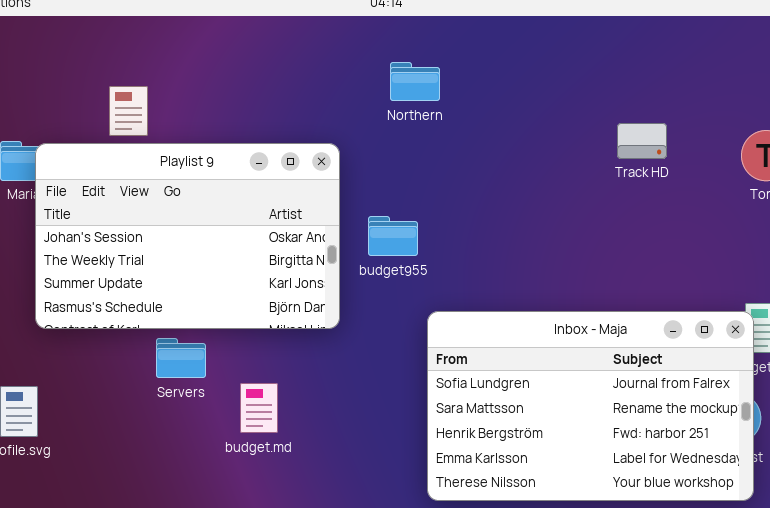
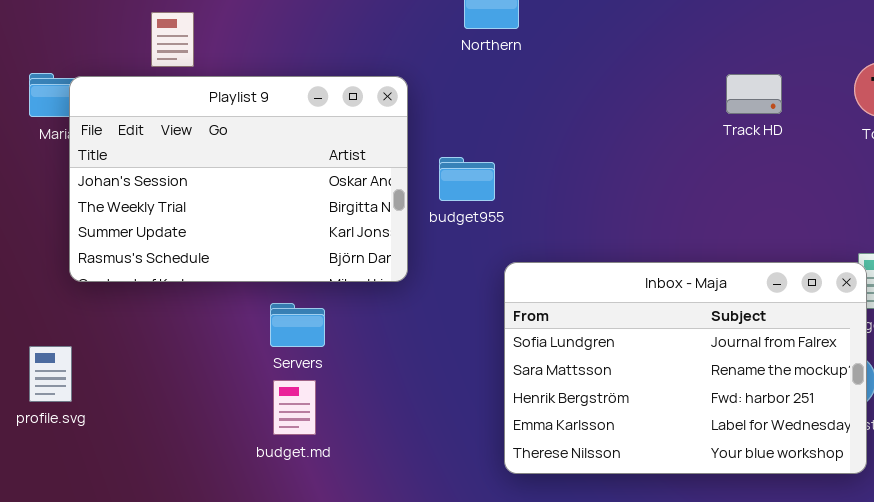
Track HD: [617,123,667,159] -> [726,74,782,114], moved
Servers: [156,338,206,378] -> [270,303,325,347], moved
budget.md: [240,383,278,433] -> [273,380,316,435], moved

